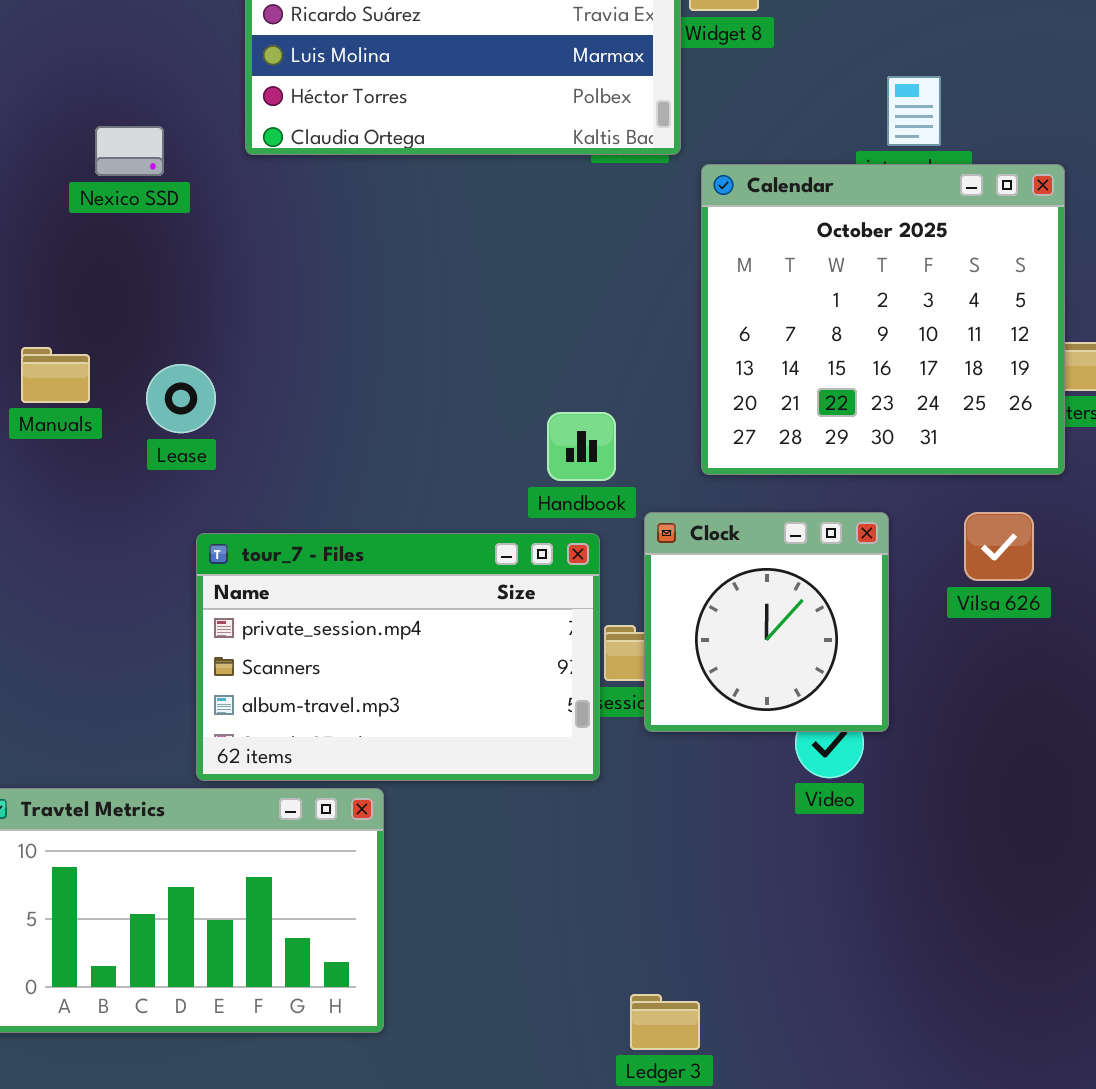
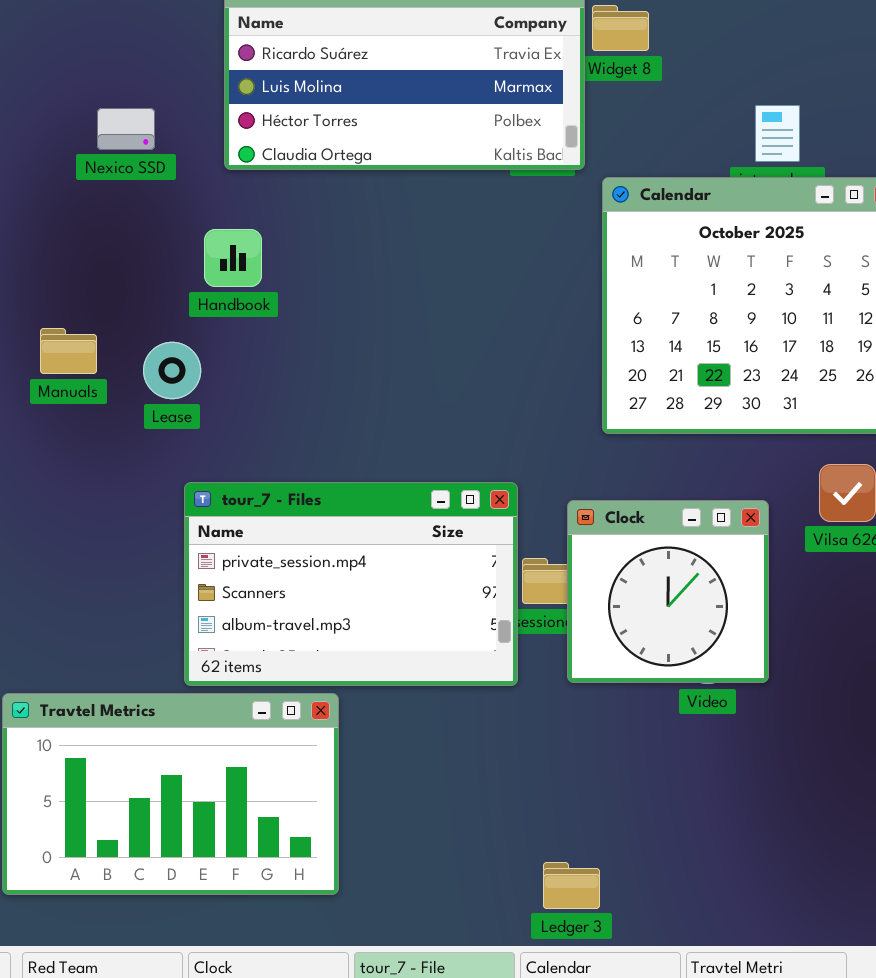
Nexico SSD: [95,126,164,176] -> [97,108,155,150], moved
Handbook: [547,412,616,481] -> [204,229,262,287], moved
Clock: [644,512,889,732] -> [567,500,769,683], moved

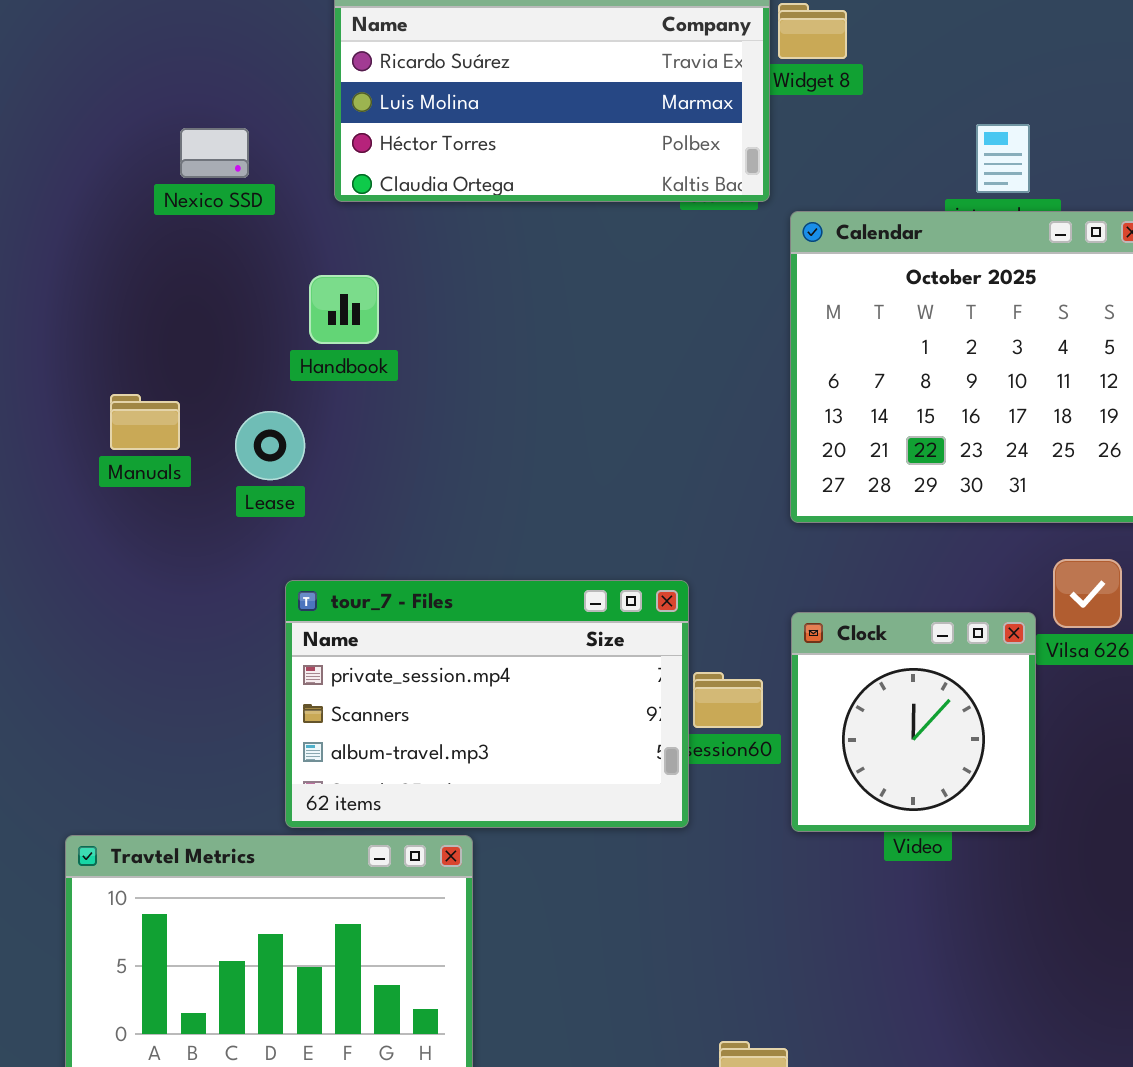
Clock: [567,500,769,683] -> [791,612,1036,832], moved

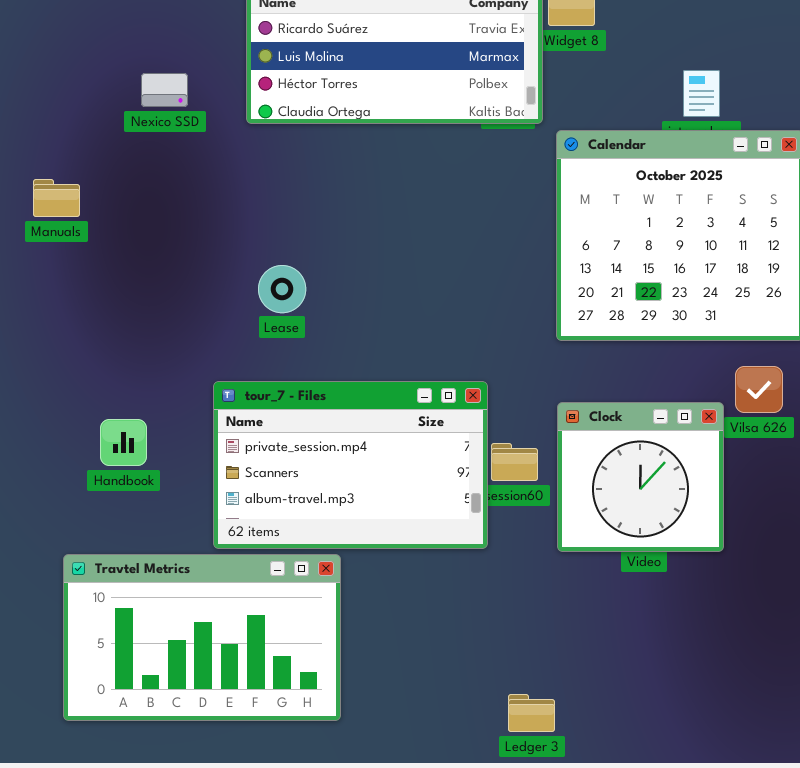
Handbook: [309,275,379,344] -> [100,419,147,466], moved
Manuals: [110,394,180,450] -> [33,179,80,217], moved
Lease: [235,411,305,480] -> [258,265,306,313], moved

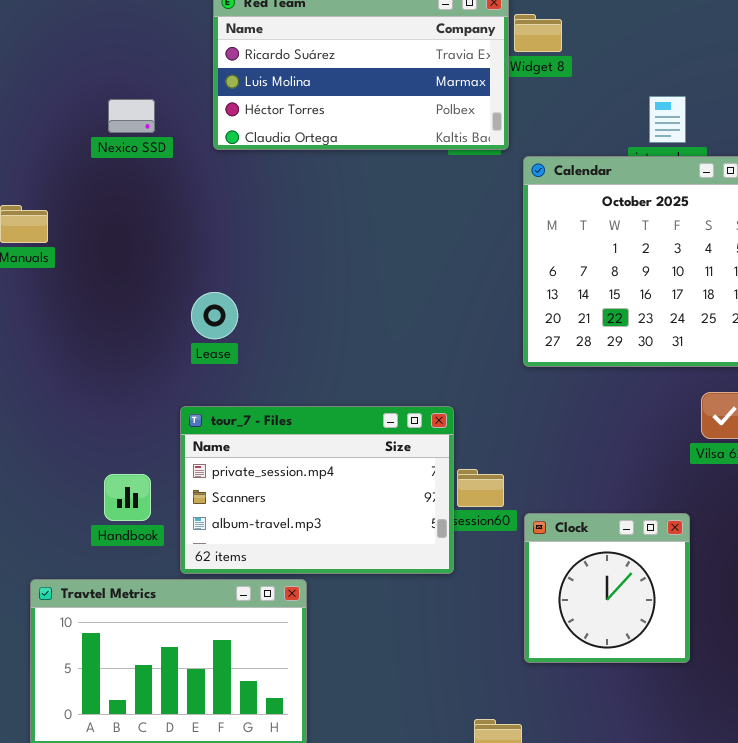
Lease: [258,265,306,313] -> [191,292,238,339], moved
Clock: [557,402,724,552] -> [524,513,690,663], moved
Handbook: [100,419,147,466] -> [104,474,151,521], moved

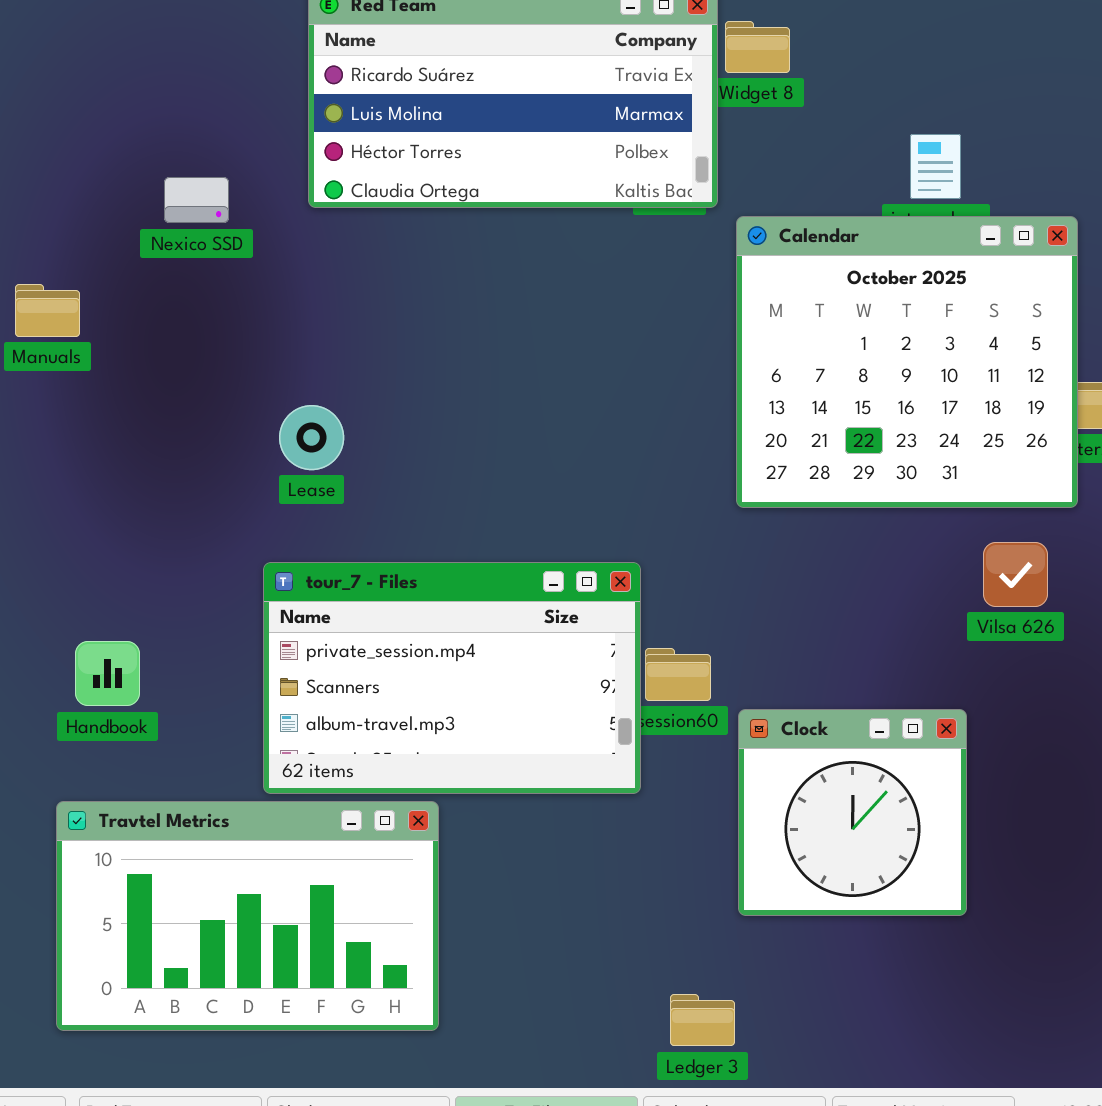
Nexico SSD: [108,99,155,133] -> [164,177,229,223], moved
Handbook: [104,474,151,521] -> [75,641,140,706], moved

